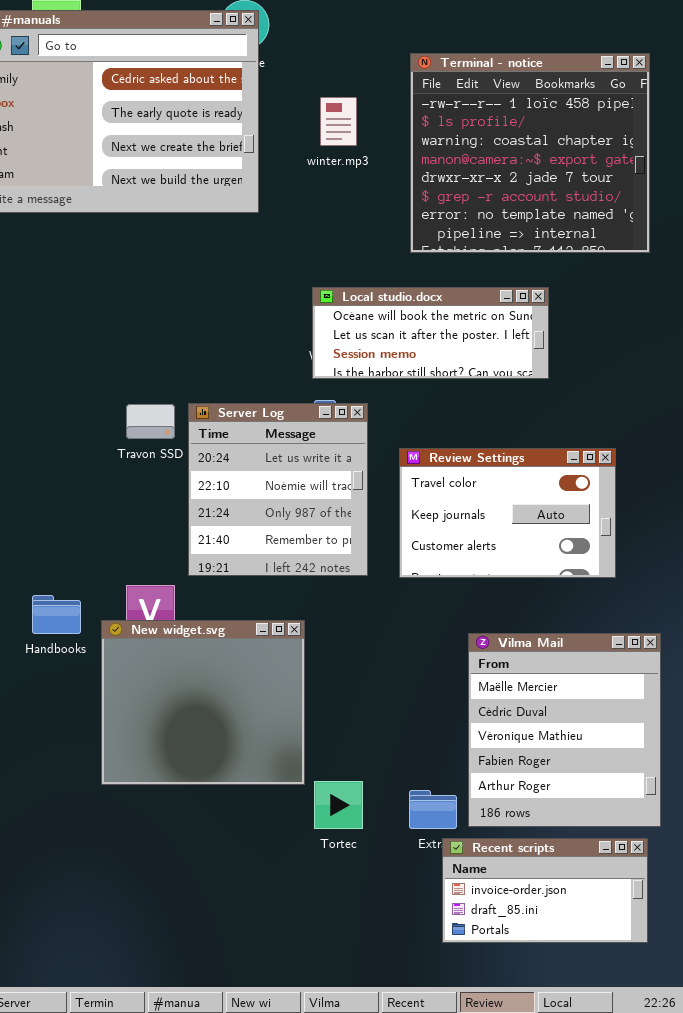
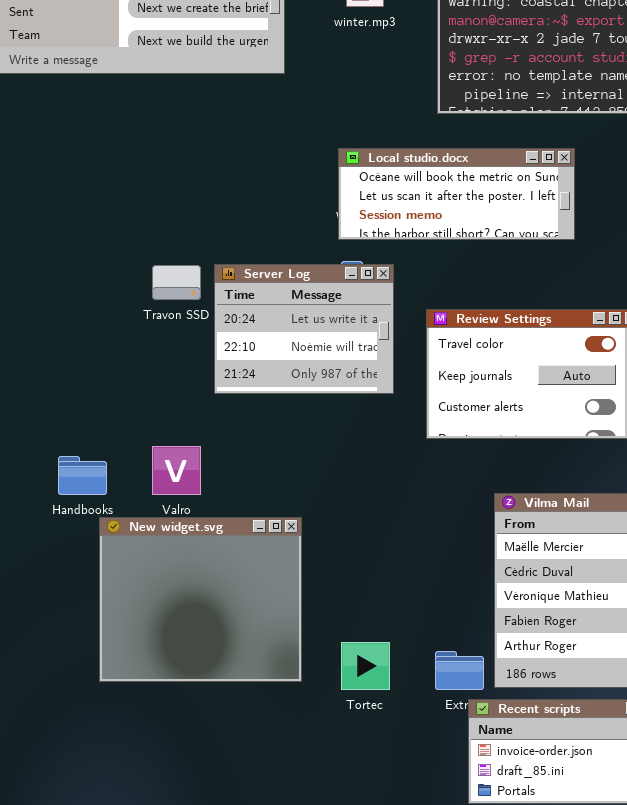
Server Log: [188,403,368,576] -> [214,264,394,394], resized
New widget.svg: [101,620,305,785] -> [99,517,302,682], moved

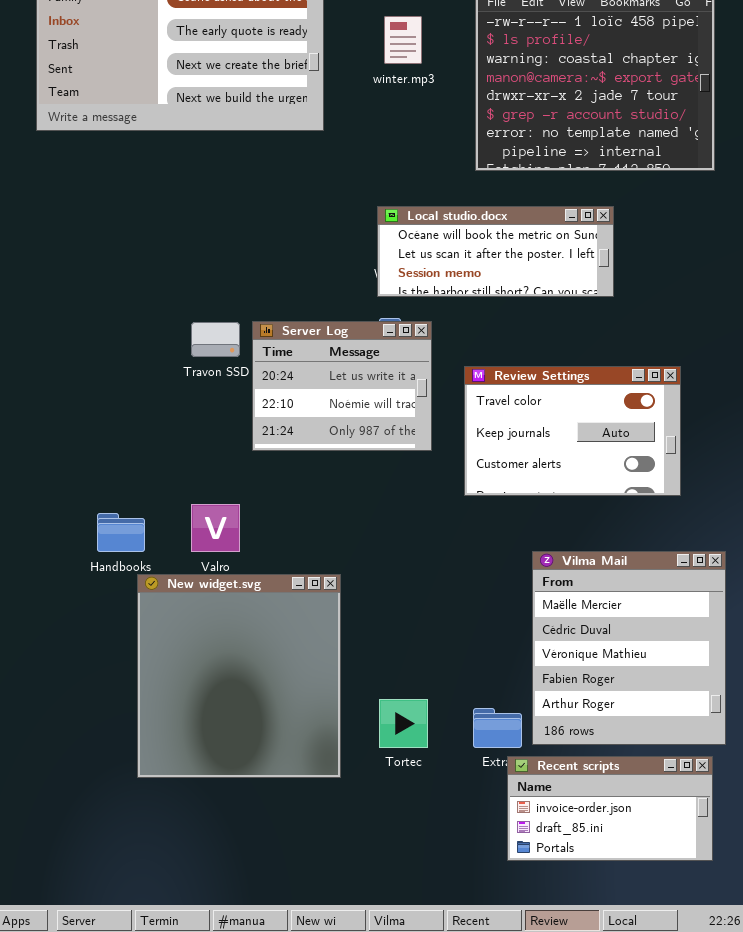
New widget.svg: [99,517,302,682] -> [137,574,341,778], resized

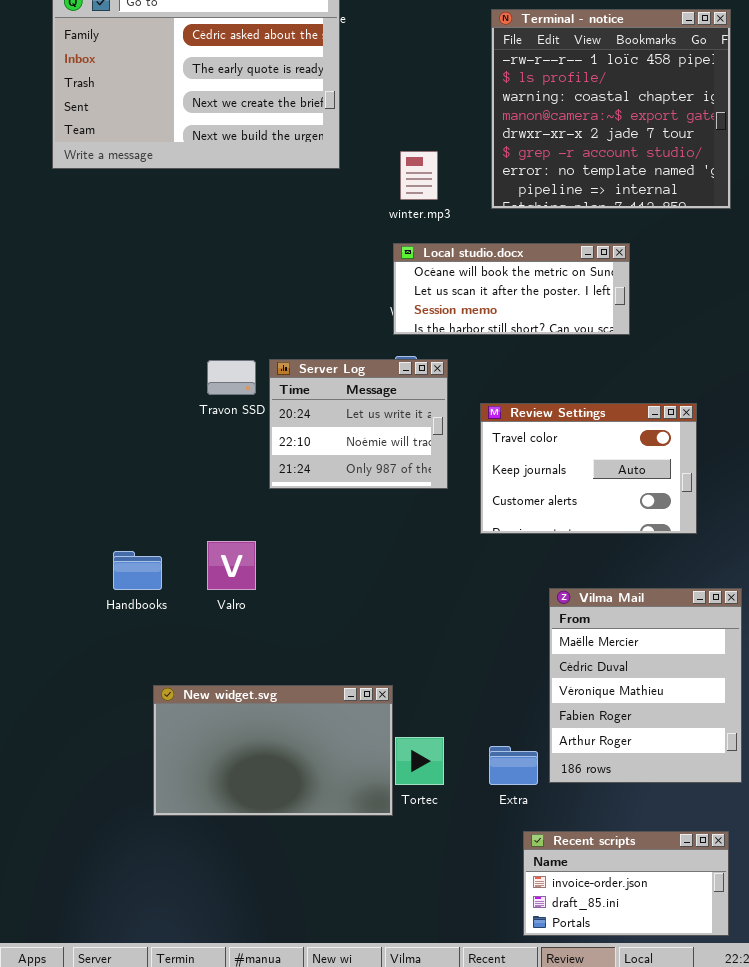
winter.mp3: [384,16,422,64] -> [400,151,438,200], moved
New widget.svg: [137,574,341,778] -> [153,685,393,816], resized
Recent scripts: [507,756,713,861] -> [523,831,729,936], moved

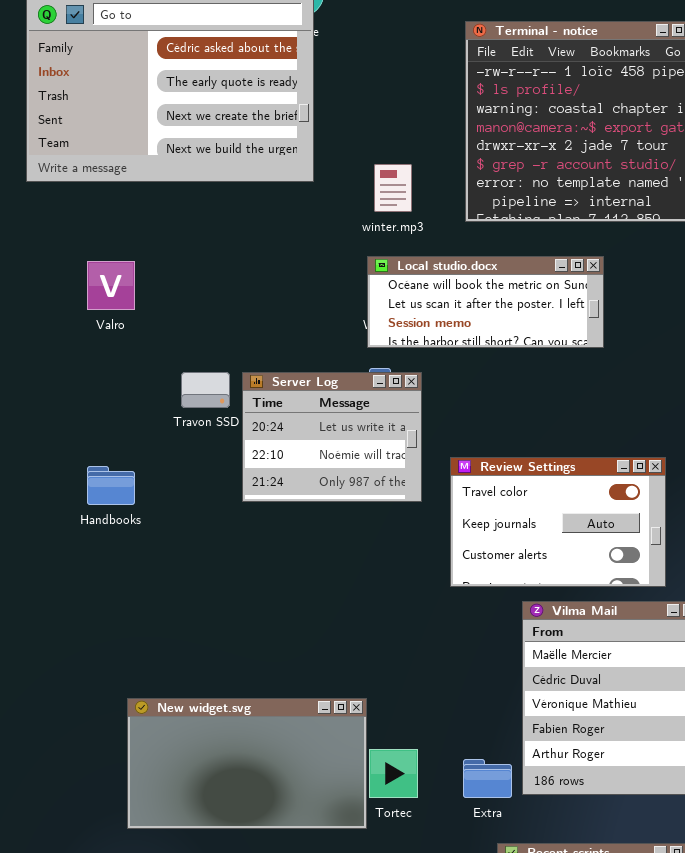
Review Settings: [480,403,697,534] -> [450,457,666,587], moved
Valro: [207,541,256,590] -> [87,261,135,310], moved
Handbooks: [113,551,162,590] -> [87,466,135,505], moved

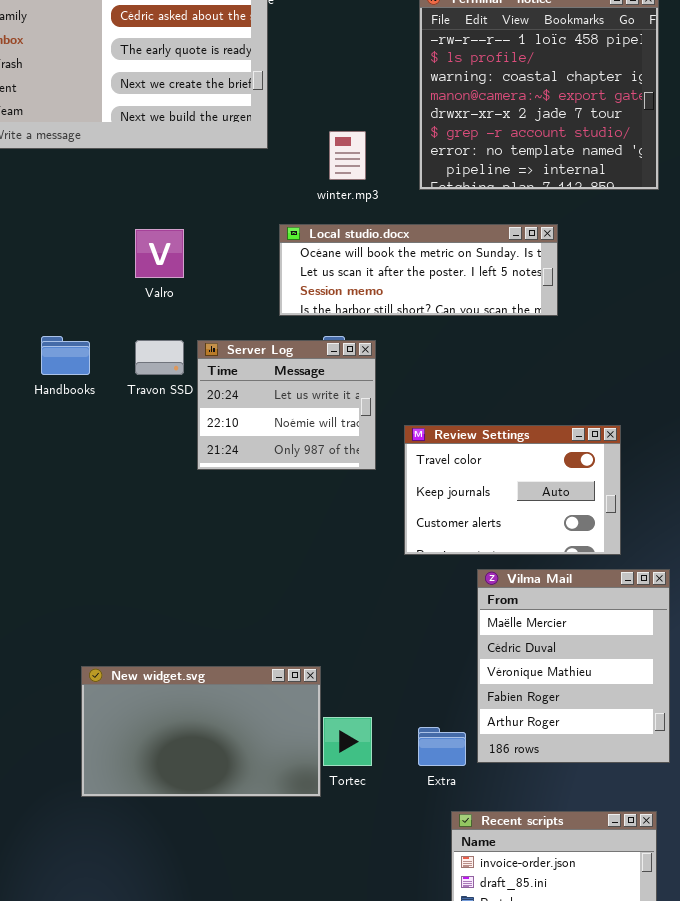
Local studio.docx: [367,256,604,348] -> [279,224,558,316], resized
Valro: [87,261,135,310] -> [135,229,184,278], moved
Handbooks: [87,466,135,505] -> [41,336,90,375], moved

